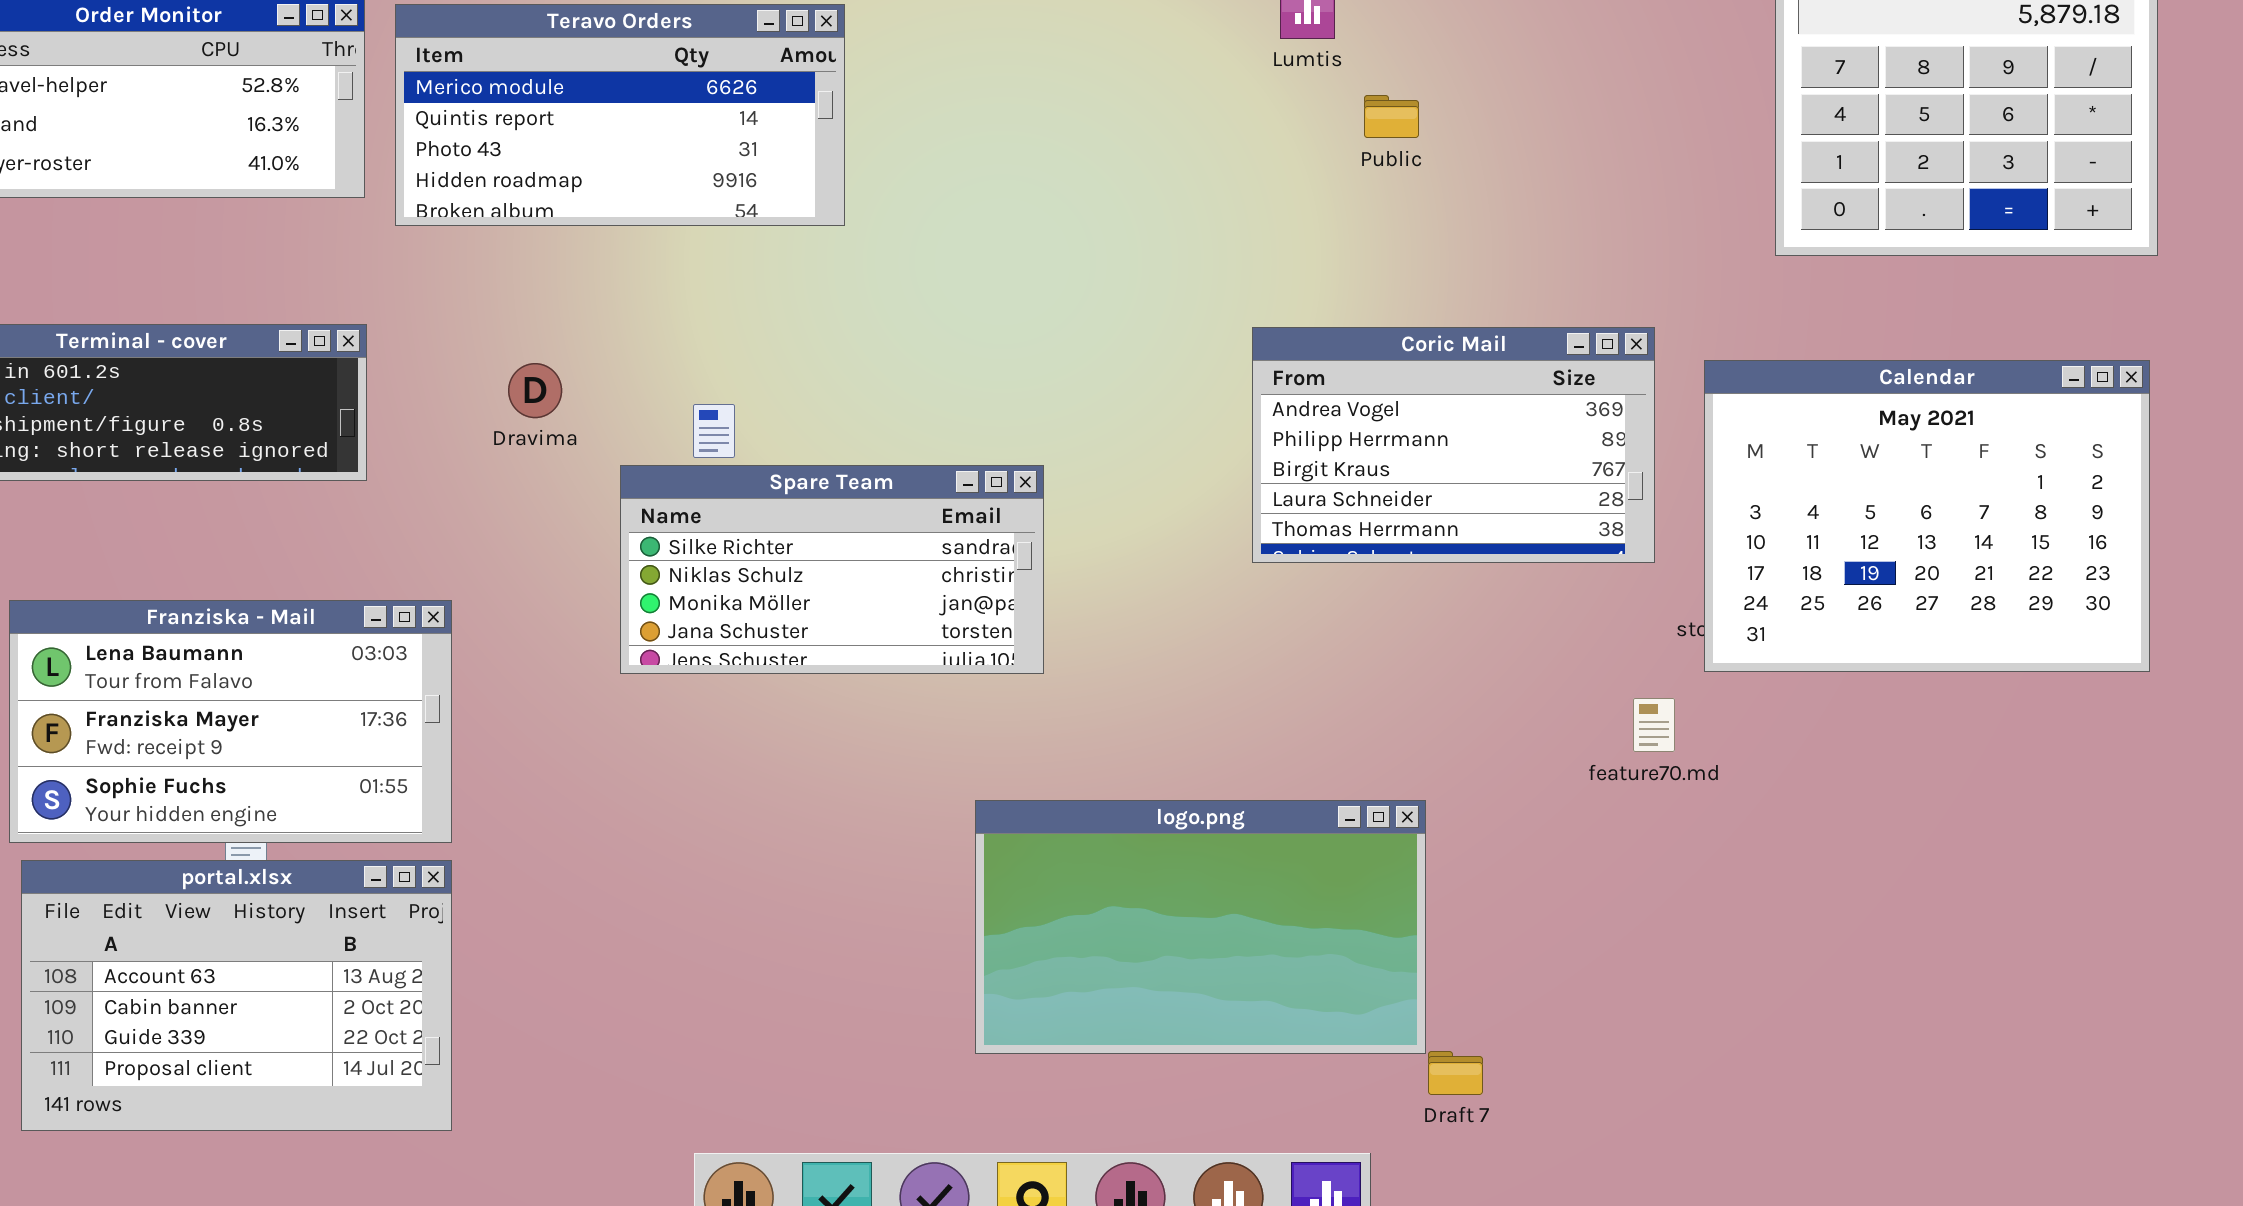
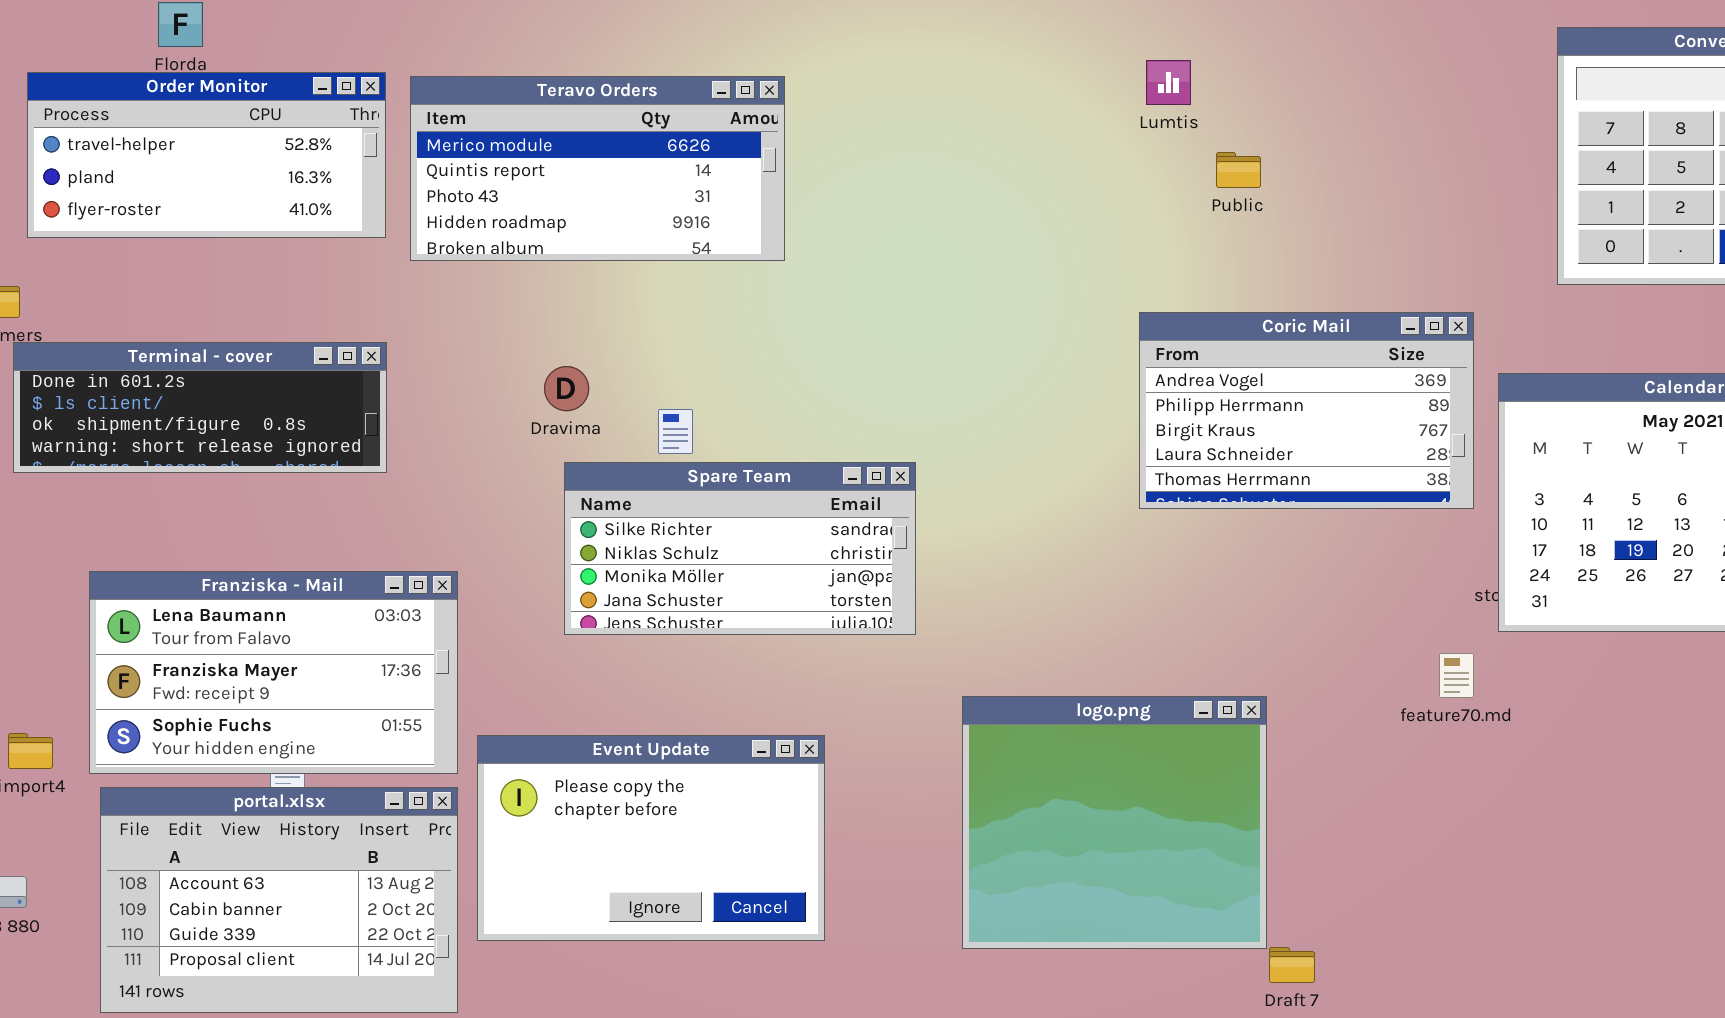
Coric Mail: [1252,327,1655,563] -> [1139,312,1474,509], moved
Dravima: [508,363,562,418] -> [544,366,589,411], moved
Spare Team: [620,465,1044,674] -> [564,462,916,635], moved
Event Update: none -> [477,735,825,941], opened
logo.png: [975,800,1426,1054] -> [962,696,1267,949], resized

